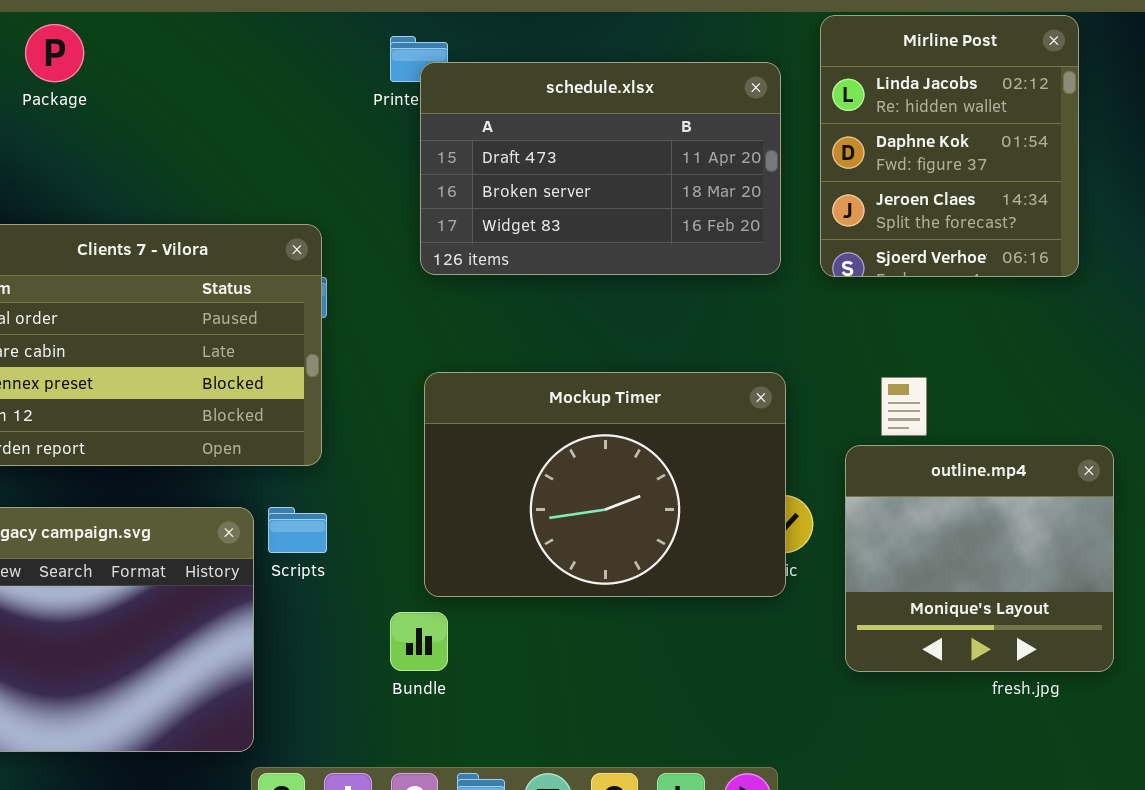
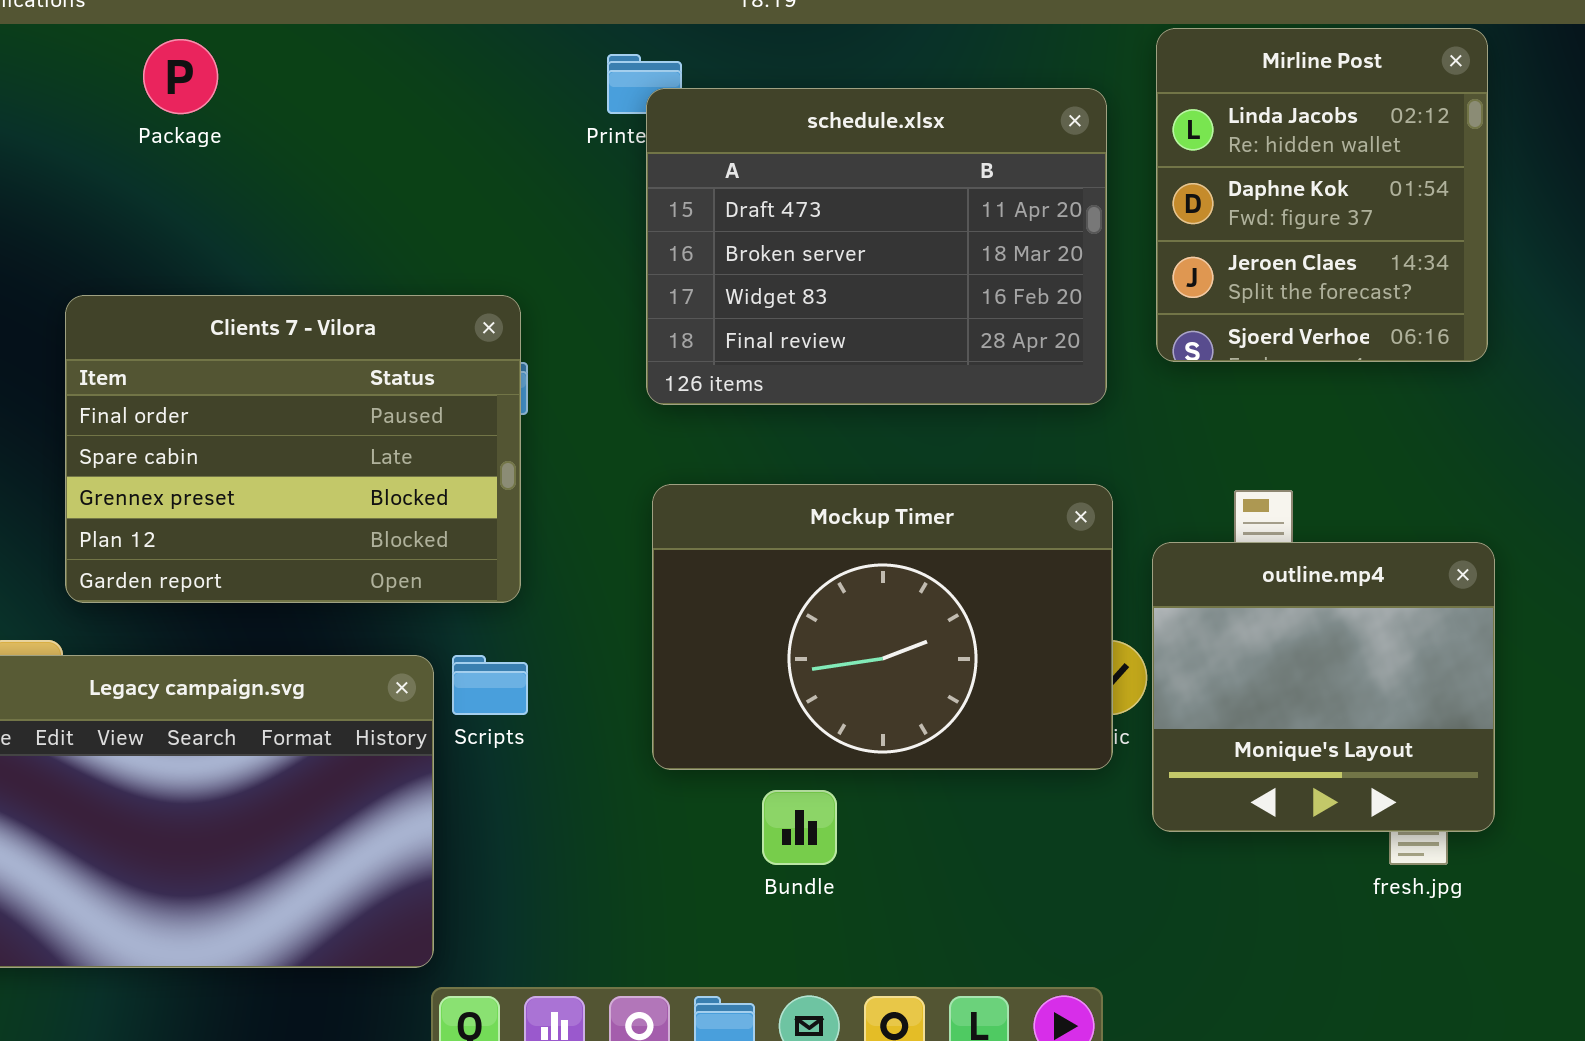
schedule.xlsx: [420,62,781,275] -> [646,88,1107,405], resized
outline.mp4: [845,445,1114,672] -> [1152,542,1495,832], moved
Bundle: [390,612,448,671] -> [762,790,837,865], moved

